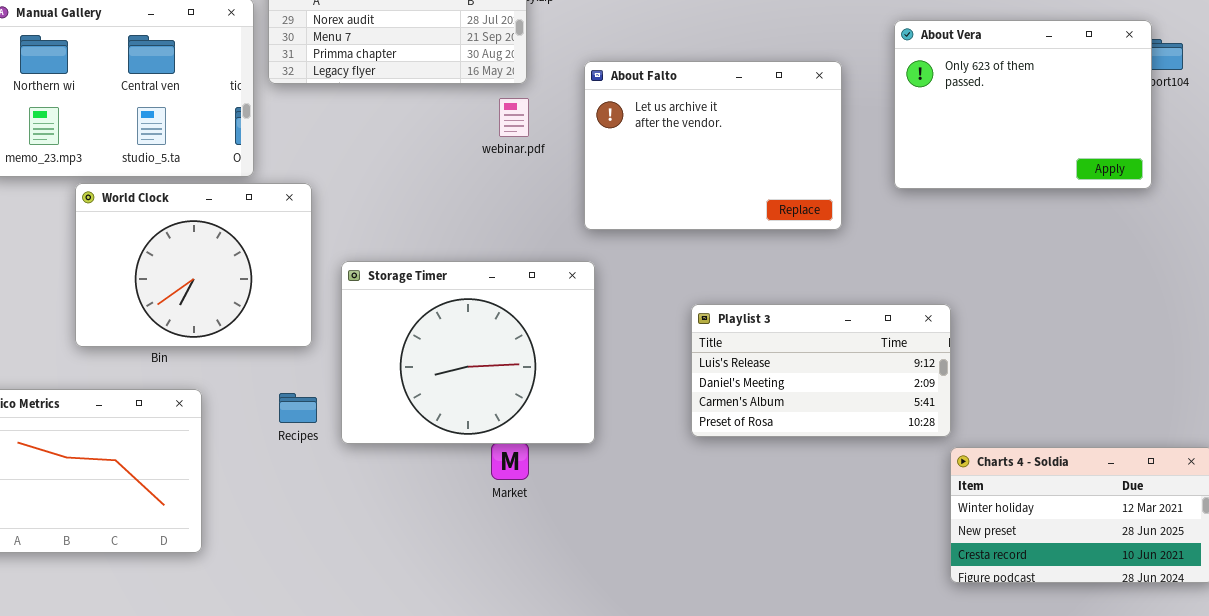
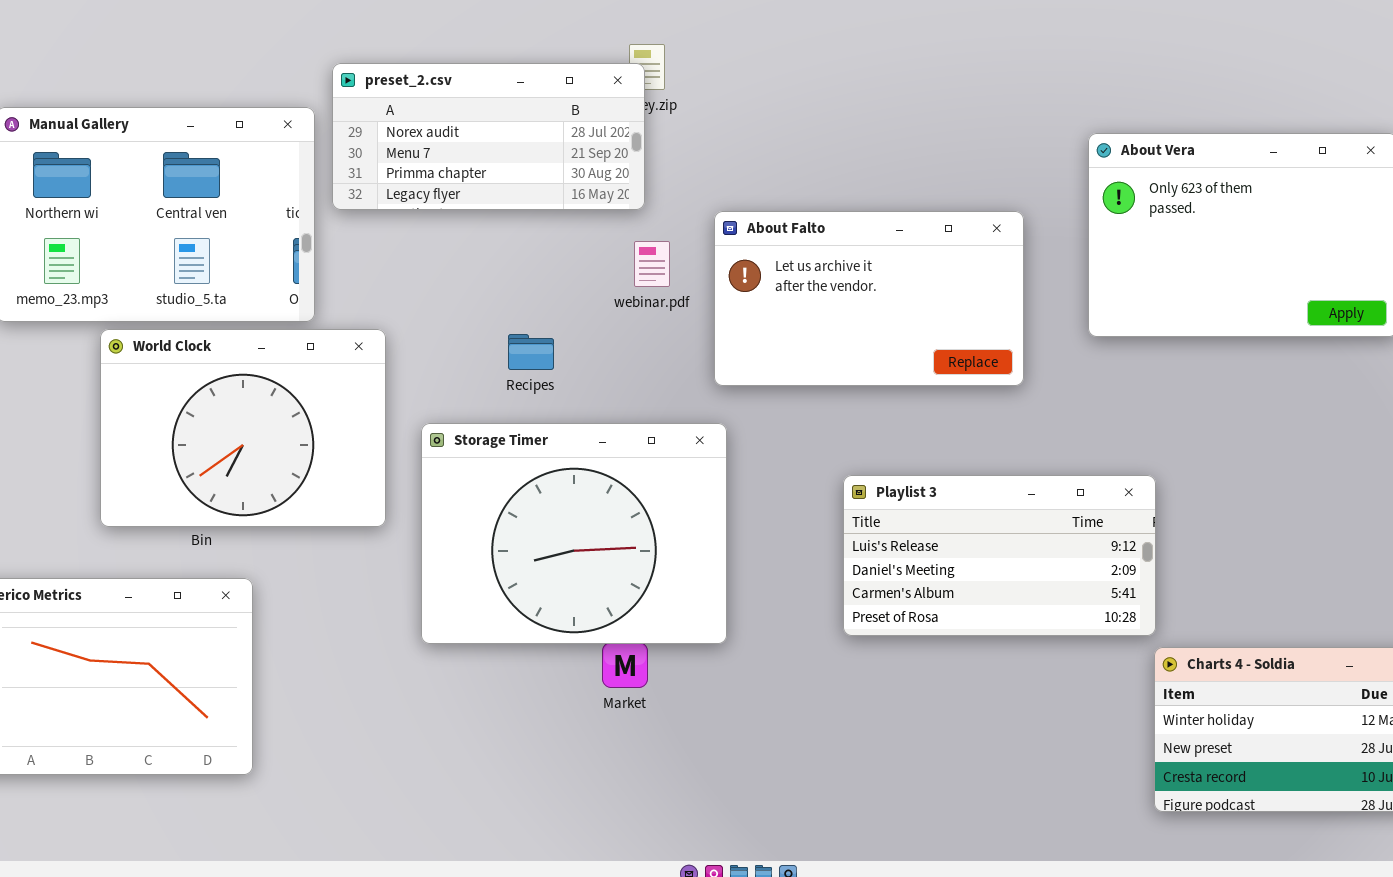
About Falto: [584,61,842,230] -> [714,211,1024,386], resized
webinar.pdf: [499,98,529,137] -> [634,241,670,287], moved
Recipes: [279,393,317,423] -> [508,334,554,370], moved

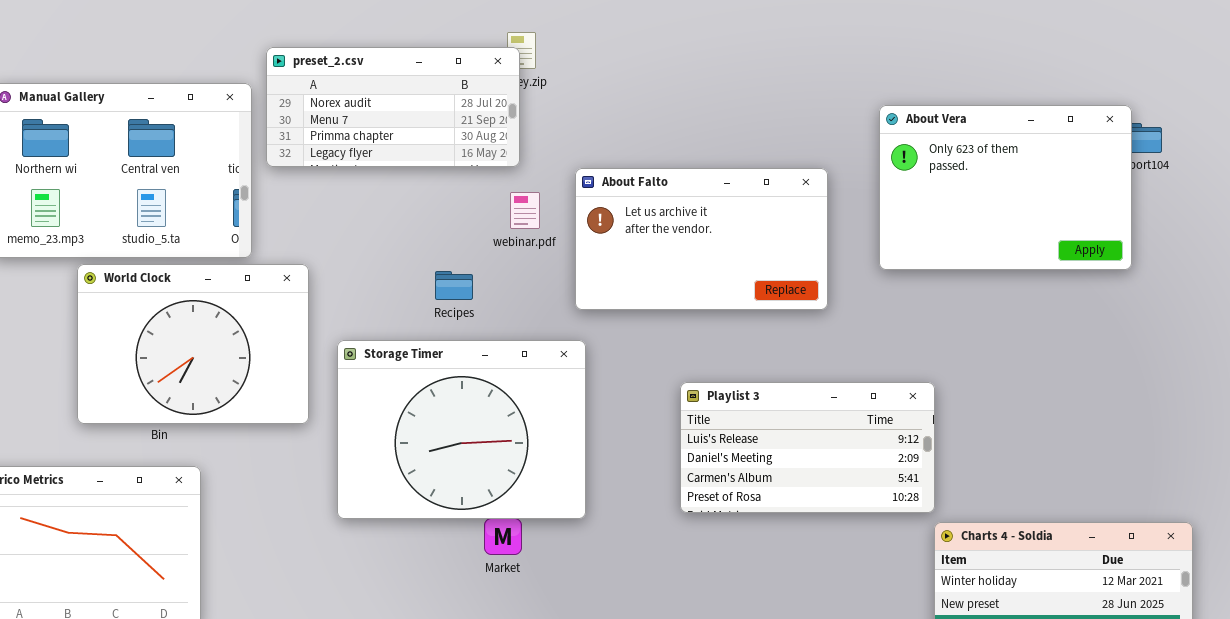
Recipes: [508,334,554,370] -> [435,271,473,300], moved

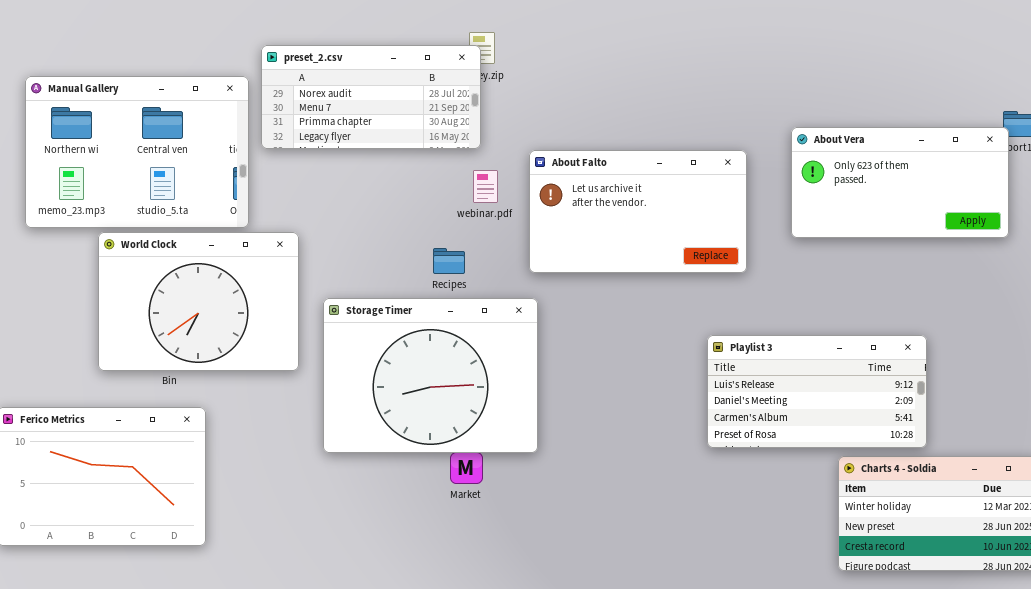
About Vera: [879,105,1132,270] -> [791,127,1009,238], resized
Recipes: [435,271,473,300] -> [433,248,465,274], moved
Playlist 3: [680,382,935,513] -> [707,335,927,448], moved

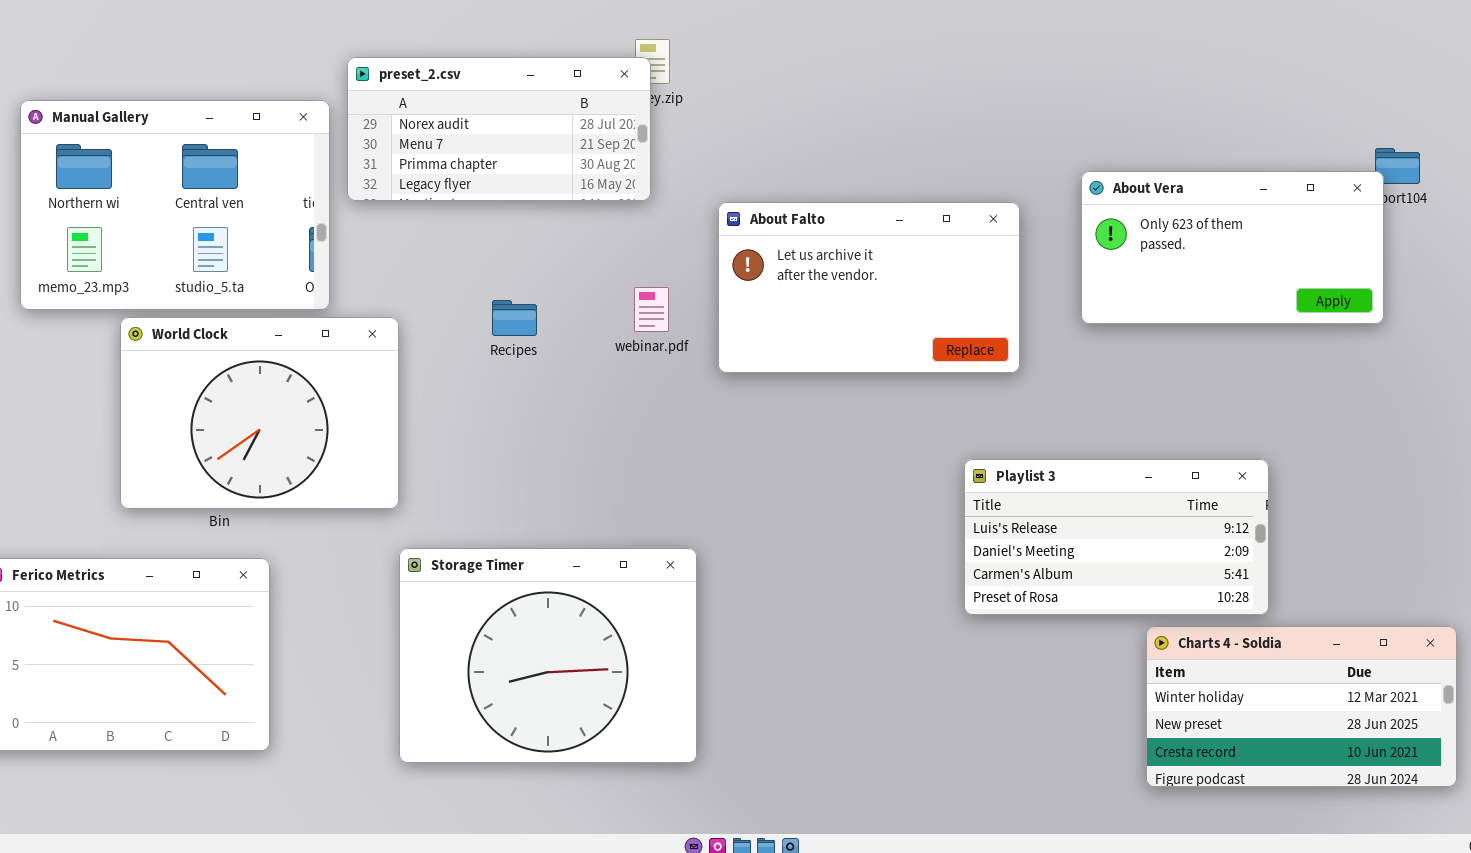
webinar.pdf: [473,170,498,203] -> [634,287,669,332], moved
Recipes: [433,248,465,274] -> [492,300,537,336], moved
Storage Timer: [323,298,538,453] -> [399,548,697,763], moved

